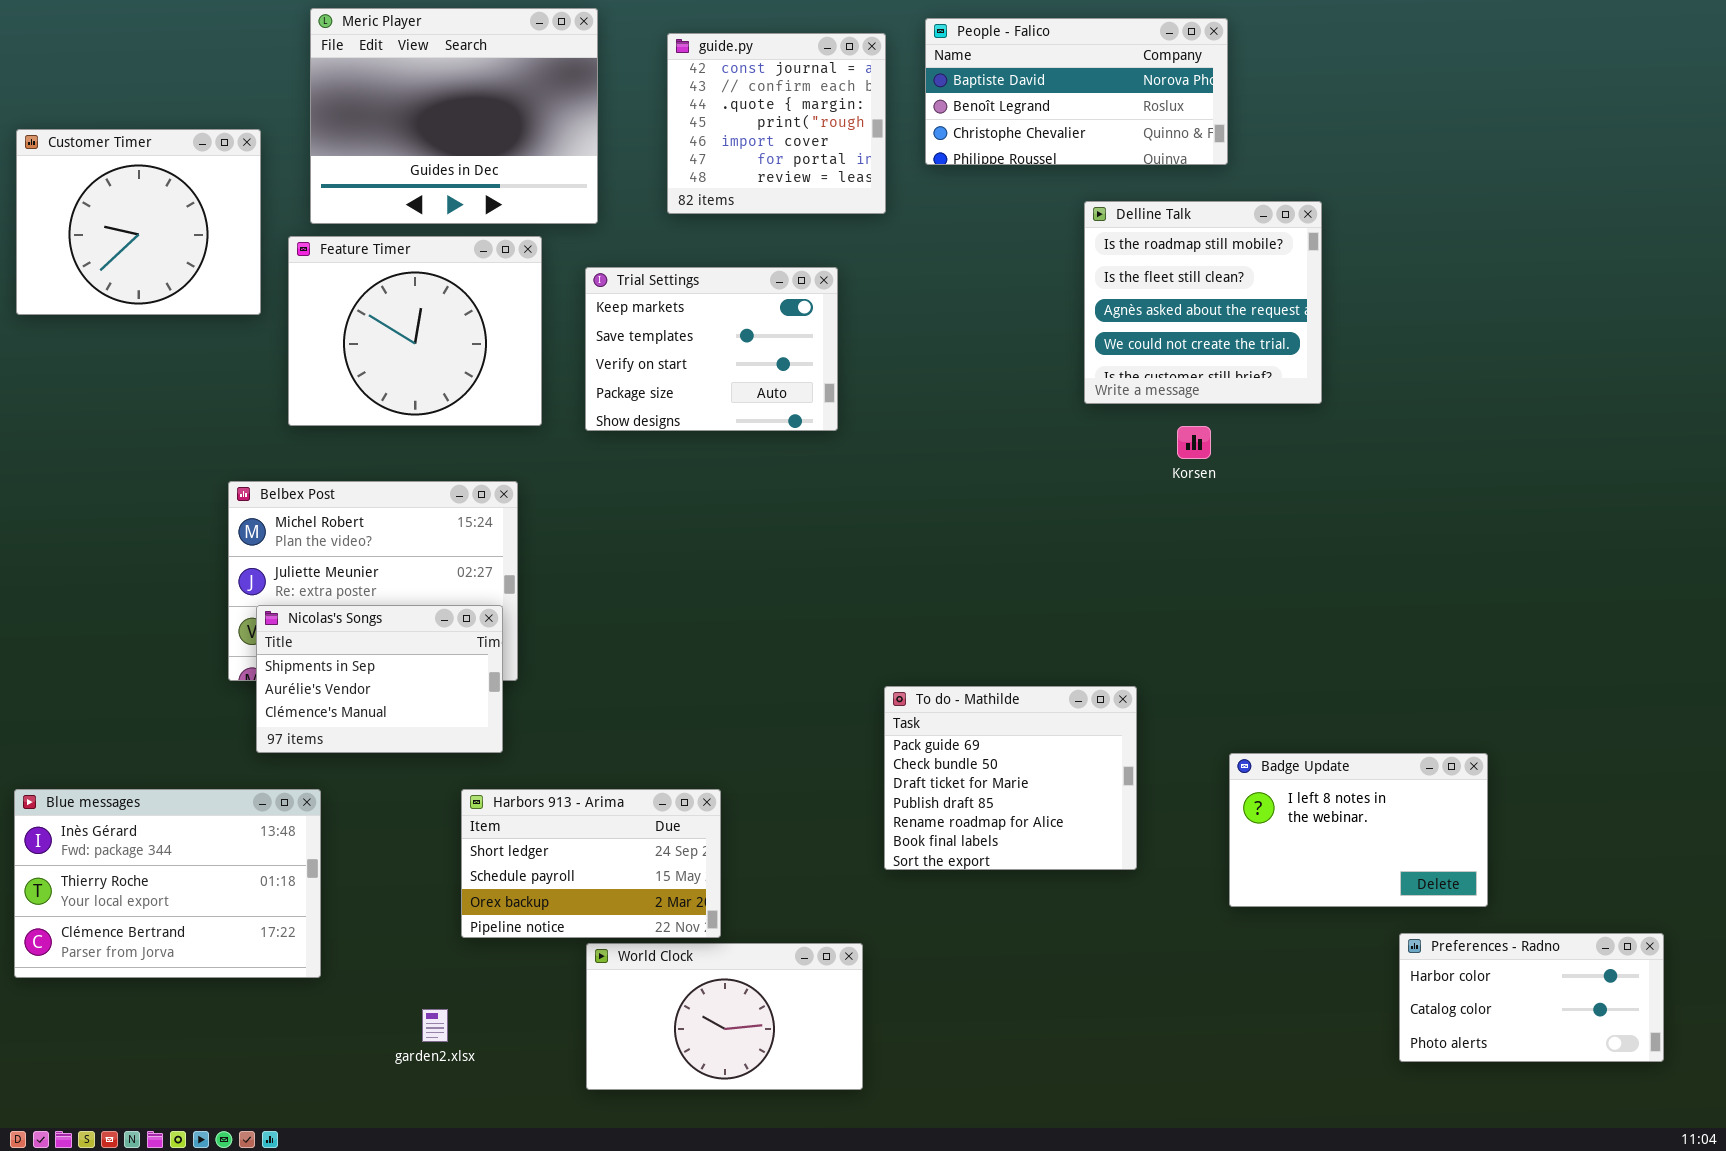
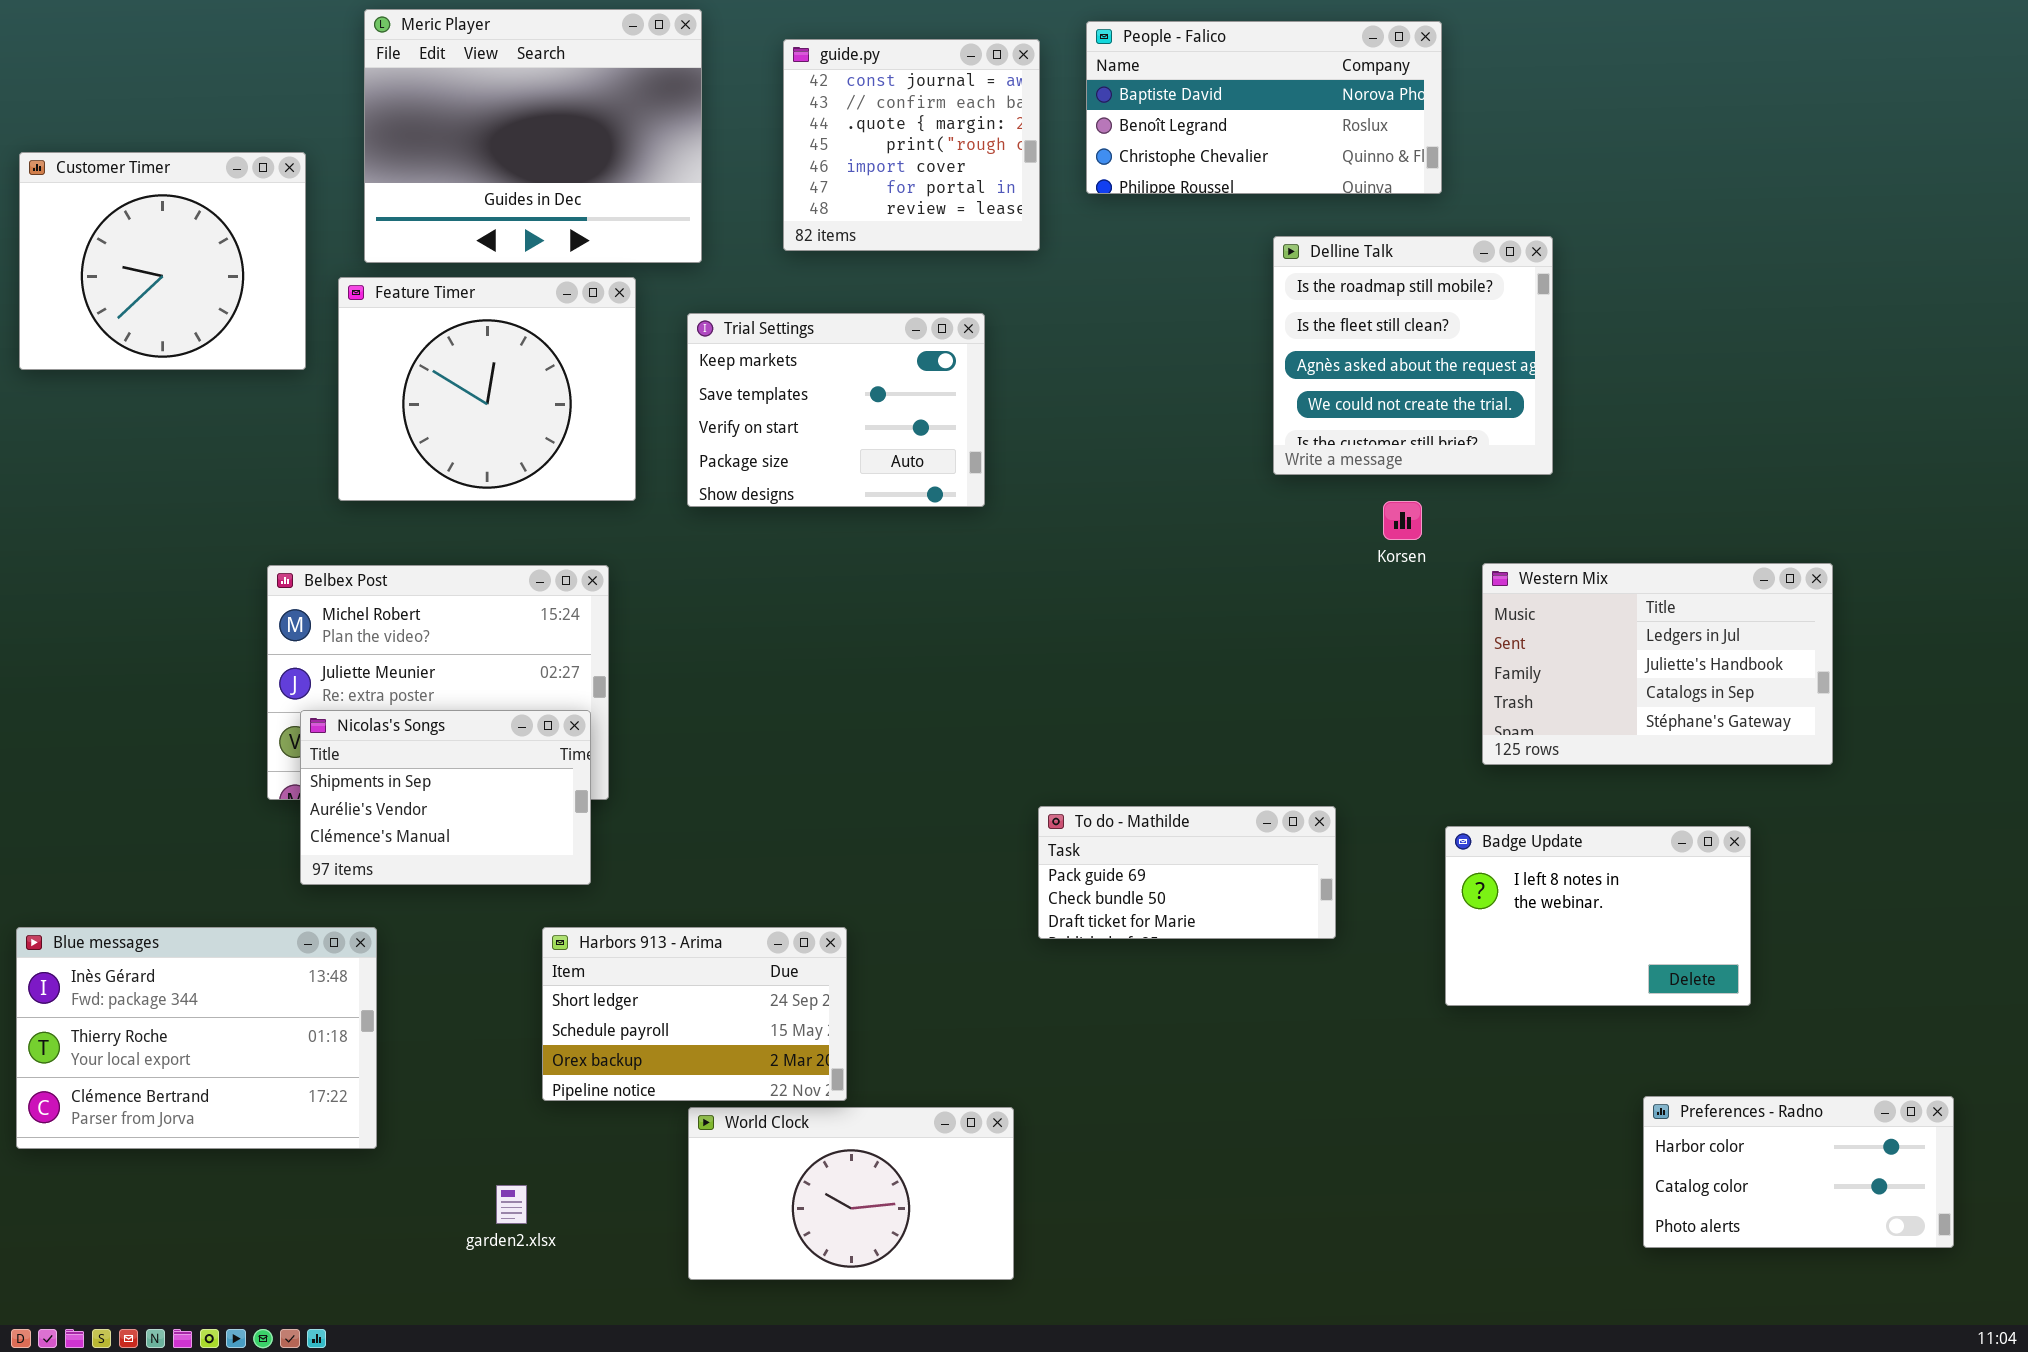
Western Mix: none -> [1482,563,1833,765], opened
To do - Mathilde: [884,686,1137,870] -> [1038,806,1336,939], resized
Badge Update: [1229,753,1488,907] -> [1445,826,1751,1006], moved

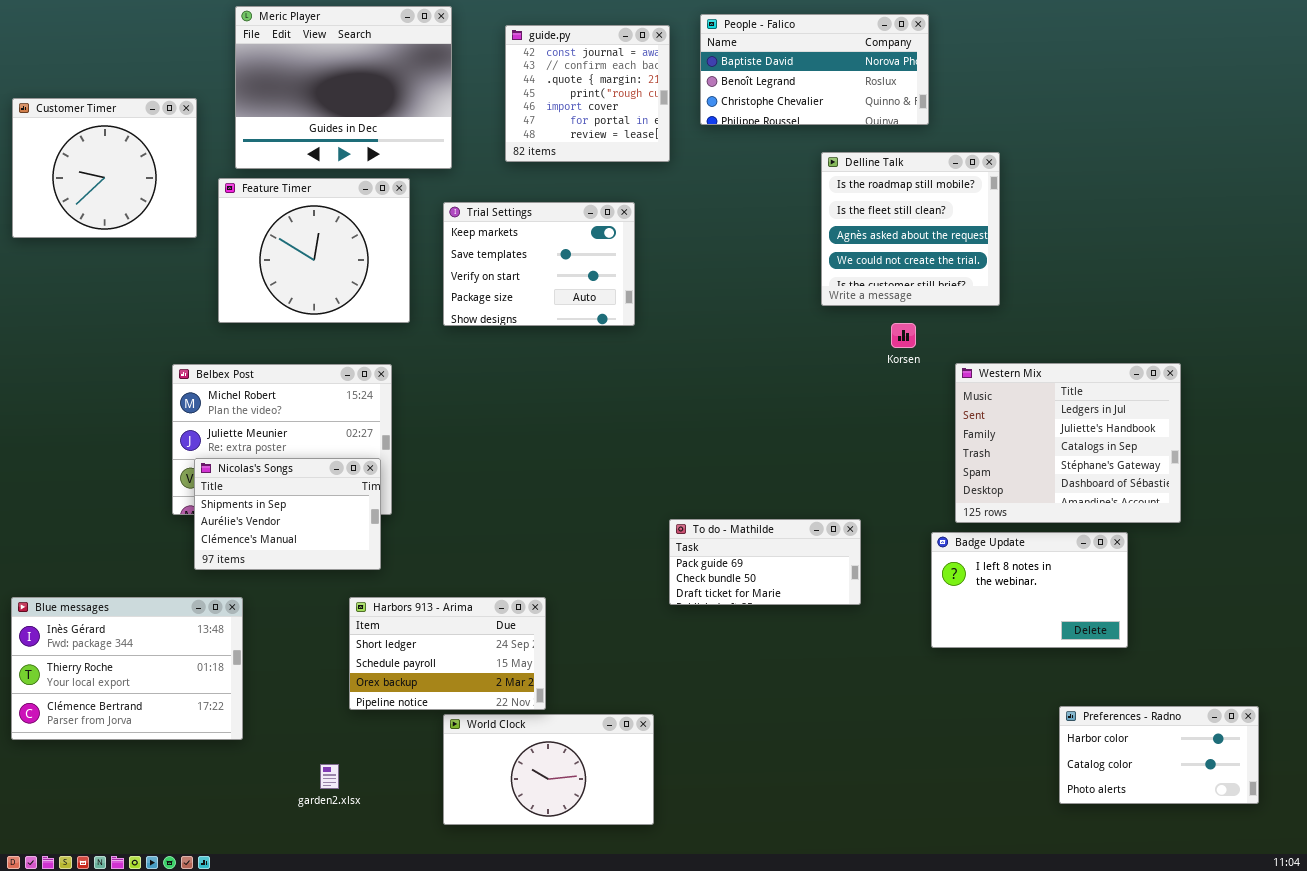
Western Mix: [1482,563,1833,765] -> [955,363,1181,523], resized

